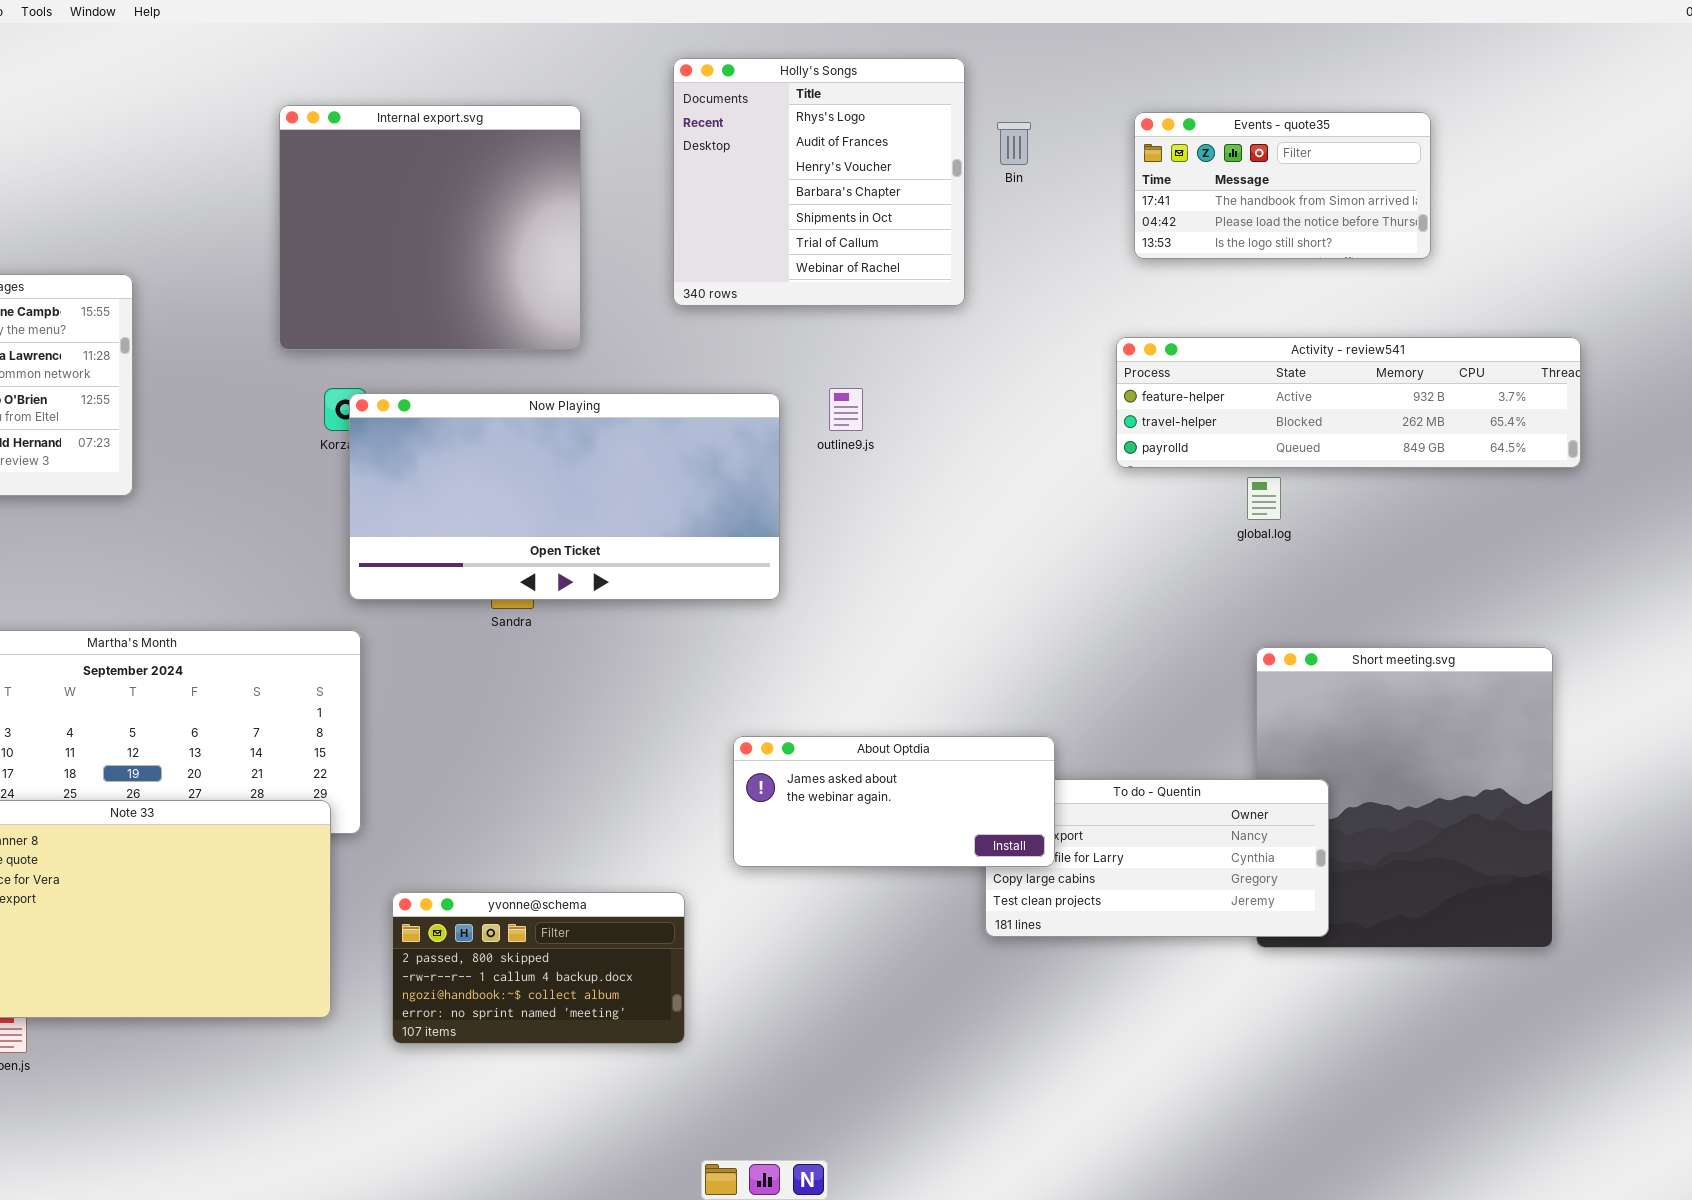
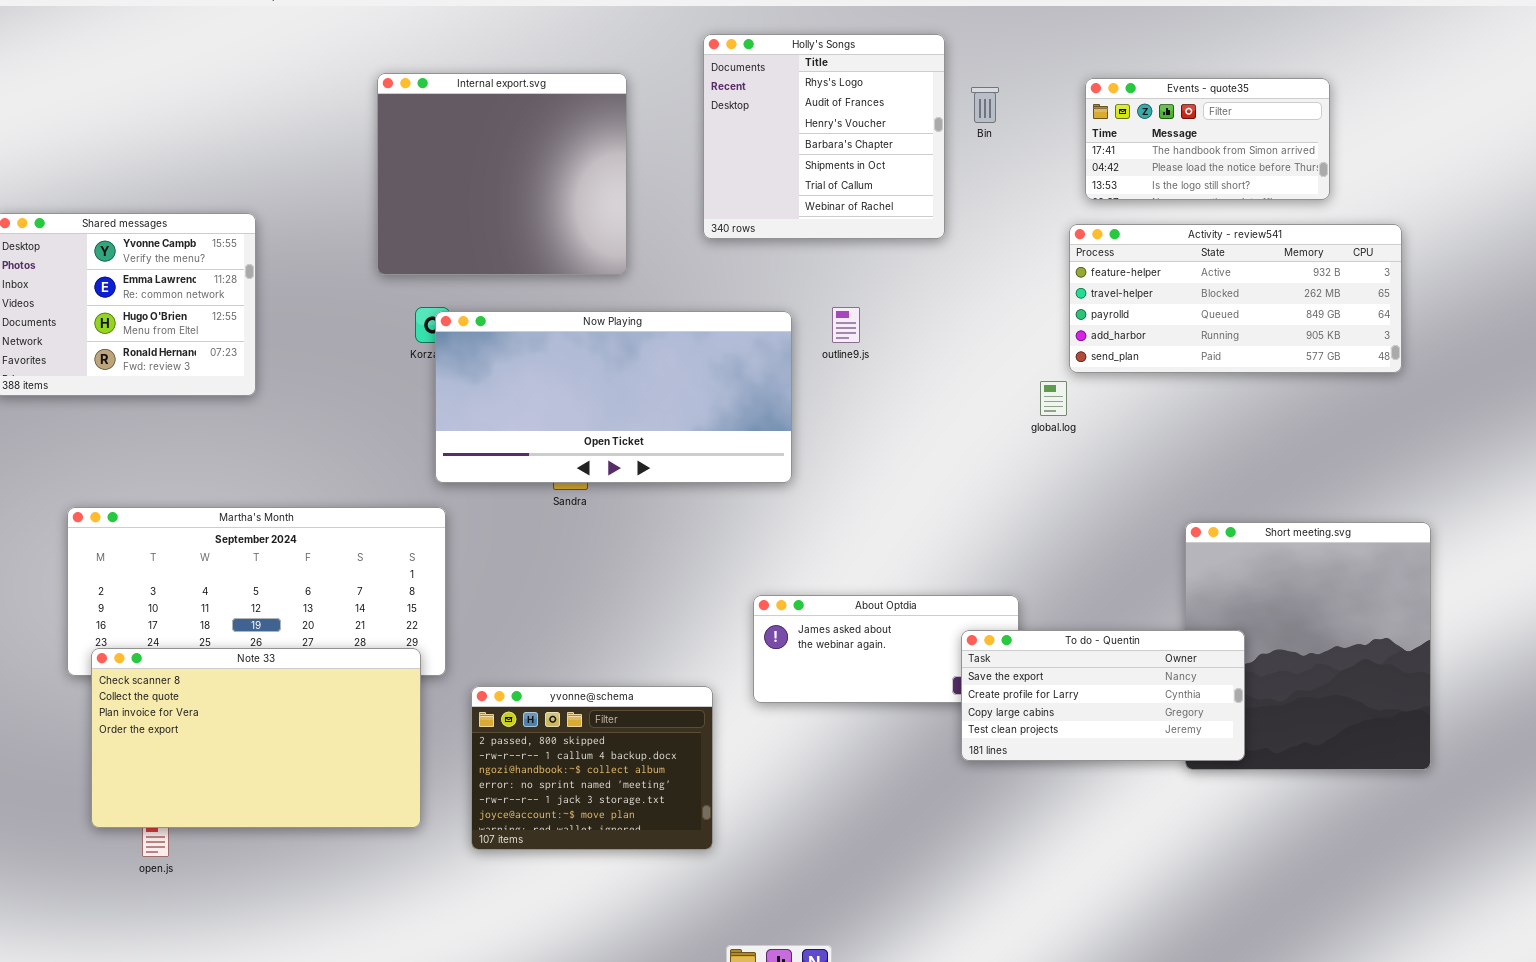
Activity - review541: [1116,337,1581,468] -> [1069,224,1402,373], resized
global.log: [1247,477,1281,520] -> [1040,381,1067,416], moved
To do - Quentin: [985,779,1329,937] -> [961,630,1245,761], raised
yvonne@schema: [392,892,685,1044] -> [471,686,713,850], resized

